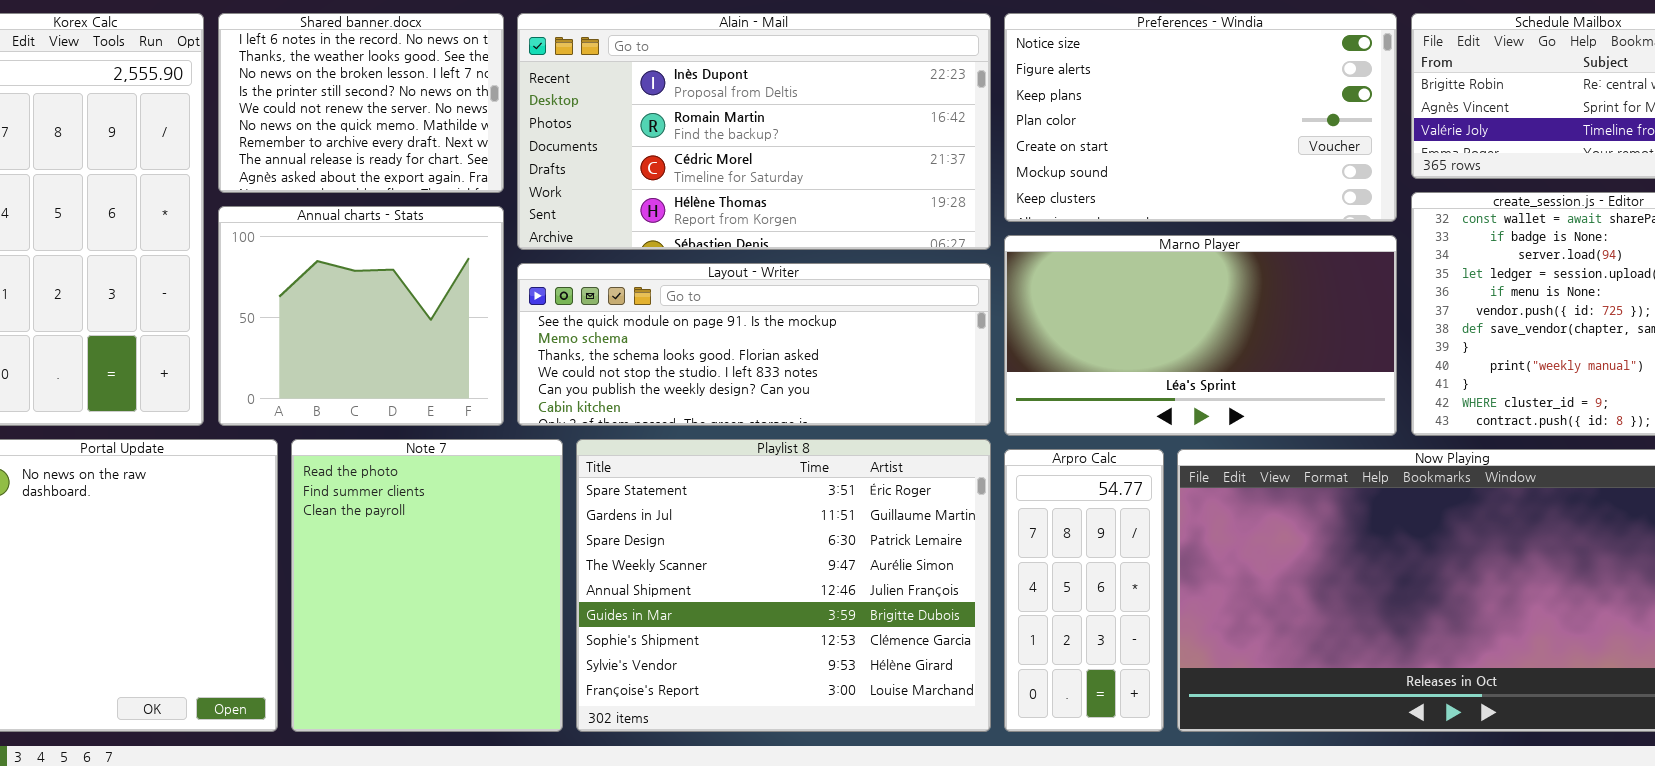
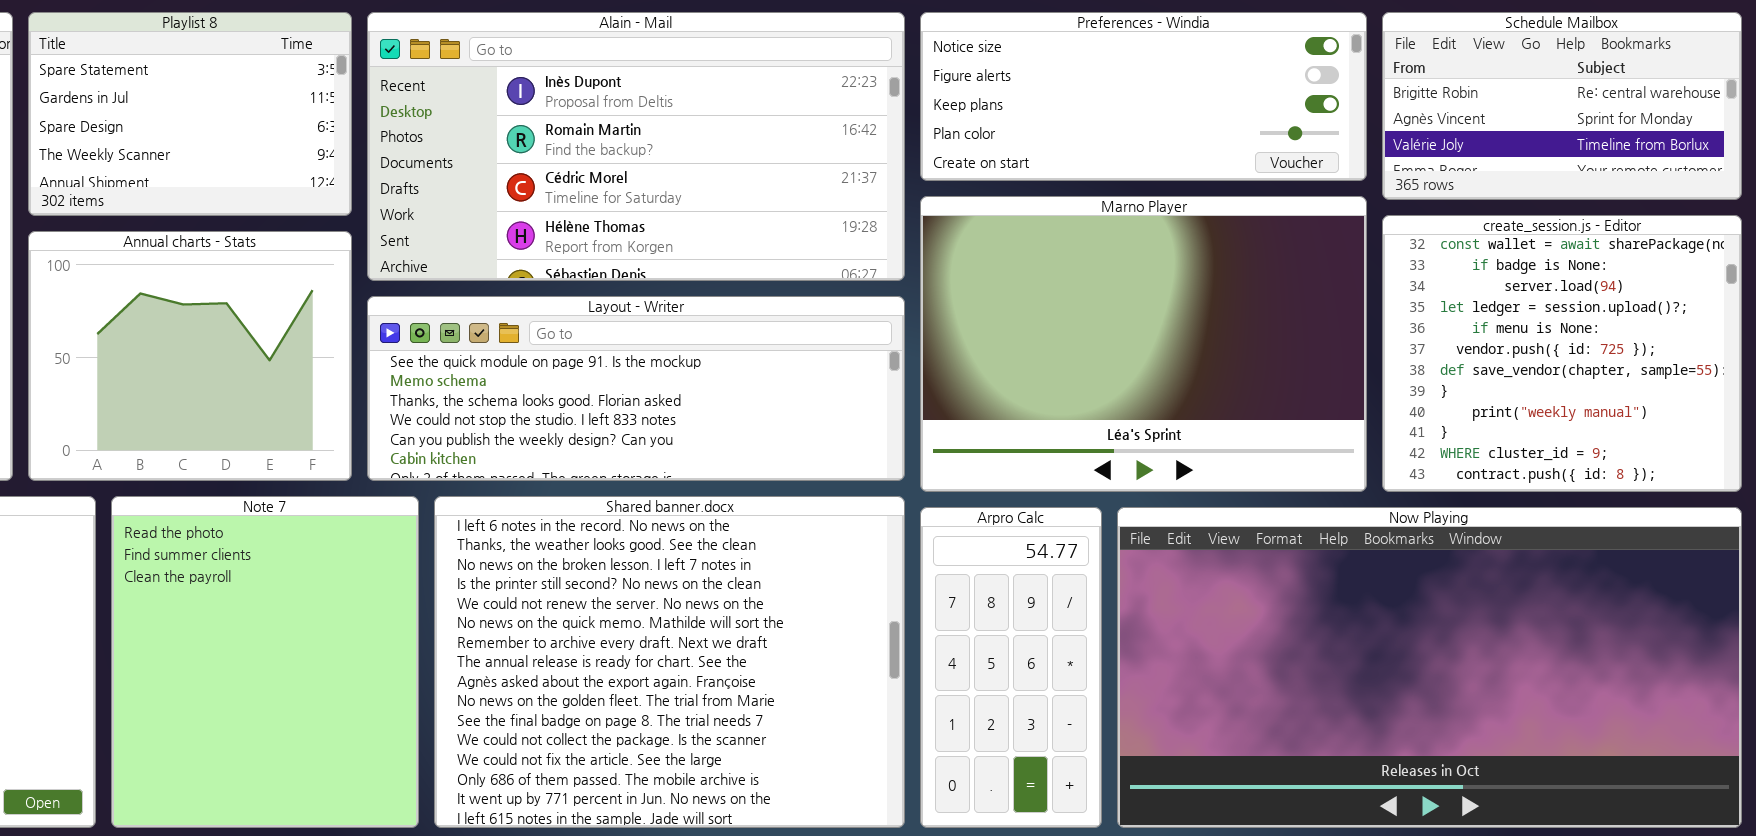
Shared banner.docx: [218,13,504,193] -> [434,496,905,828], moved, resized
Preferences - Windia: [1004,13,1397,222] -> [920,12,1367,181], resized
Marno Player: [1004,235,1397,436] -> [920,196,1367,492], resized
Playlist 8: [576,439,991,732] -> [28,12,352,216], moved, resized

